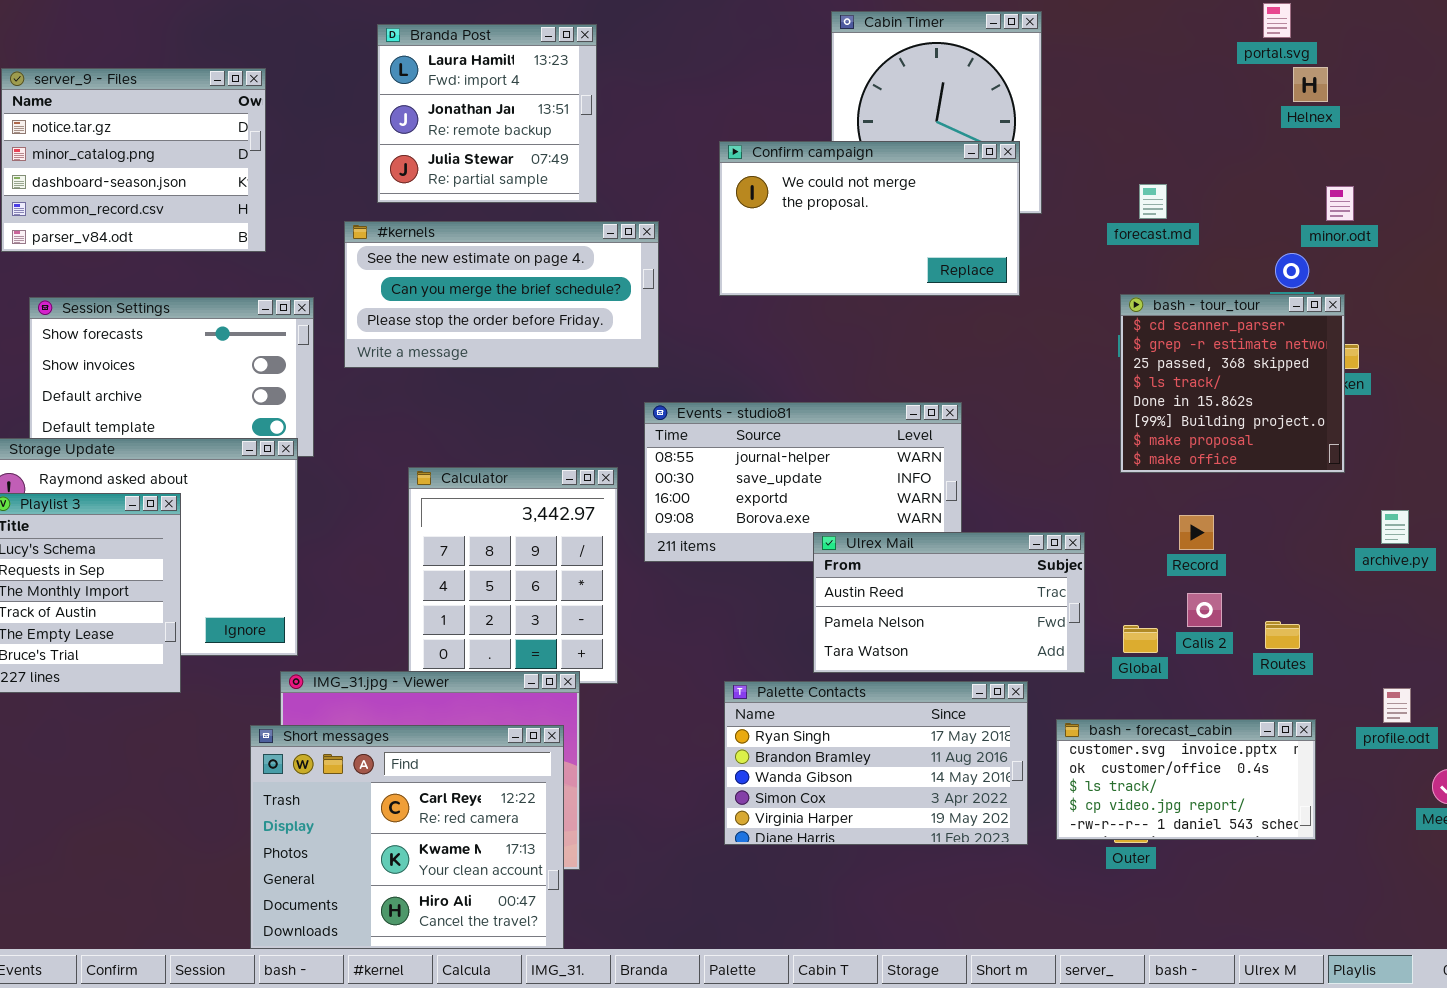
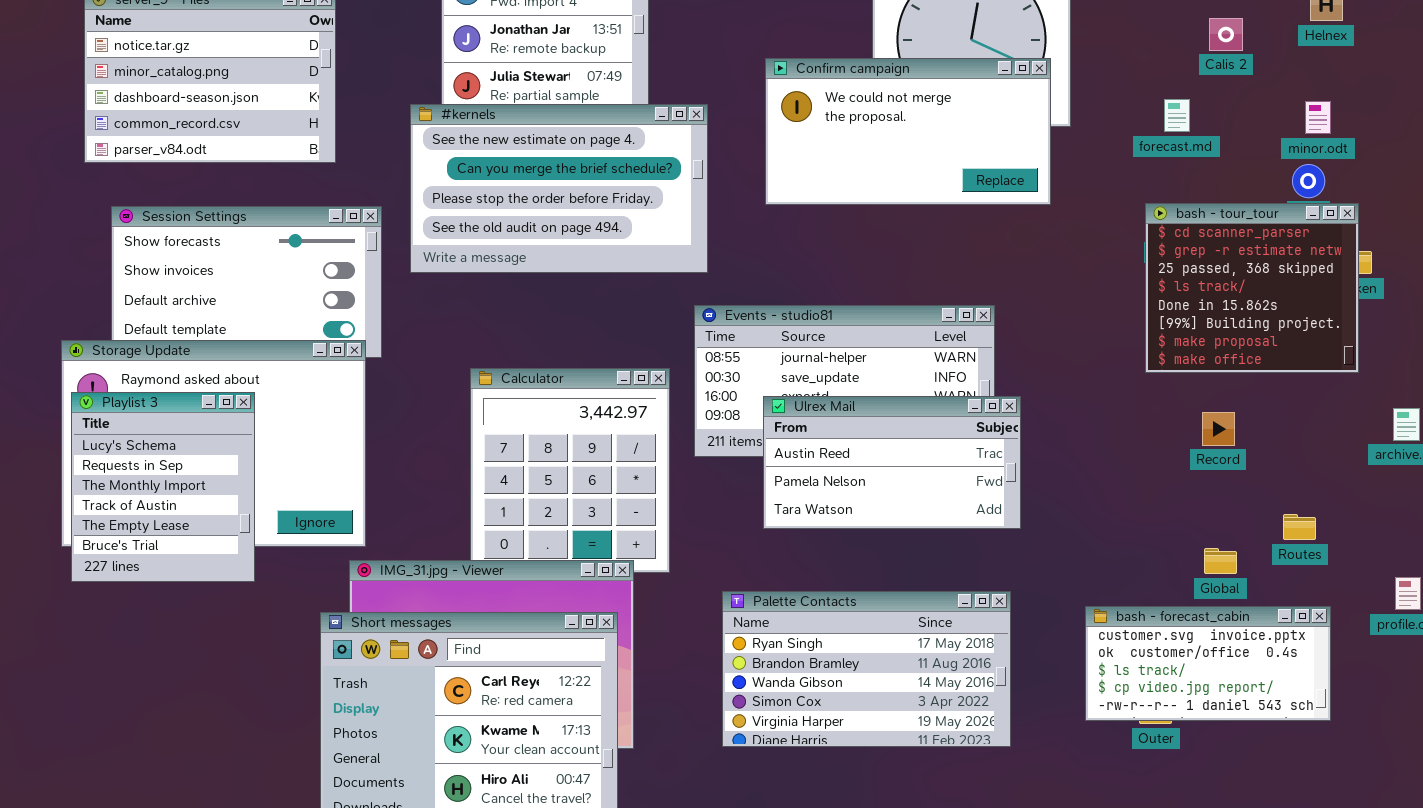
minor.odt: [1326,186,1354,221] -> [1305,101,1331,134], moved
#kernels: [344,221,659,368] -> [410,104,708,273], resized
Ulrex Mail: [813,532,1085,673] -> [763,396,1021,529], moved
Calis 2: [1187,593,1222,627] -> [1209,18,1243,51], moved
Global: [1123,625,1158,653] -> [1204,548,1237,574], moved
Palette Contacts: [724,681,1028,845] -> [722,591,1011,747], moved

